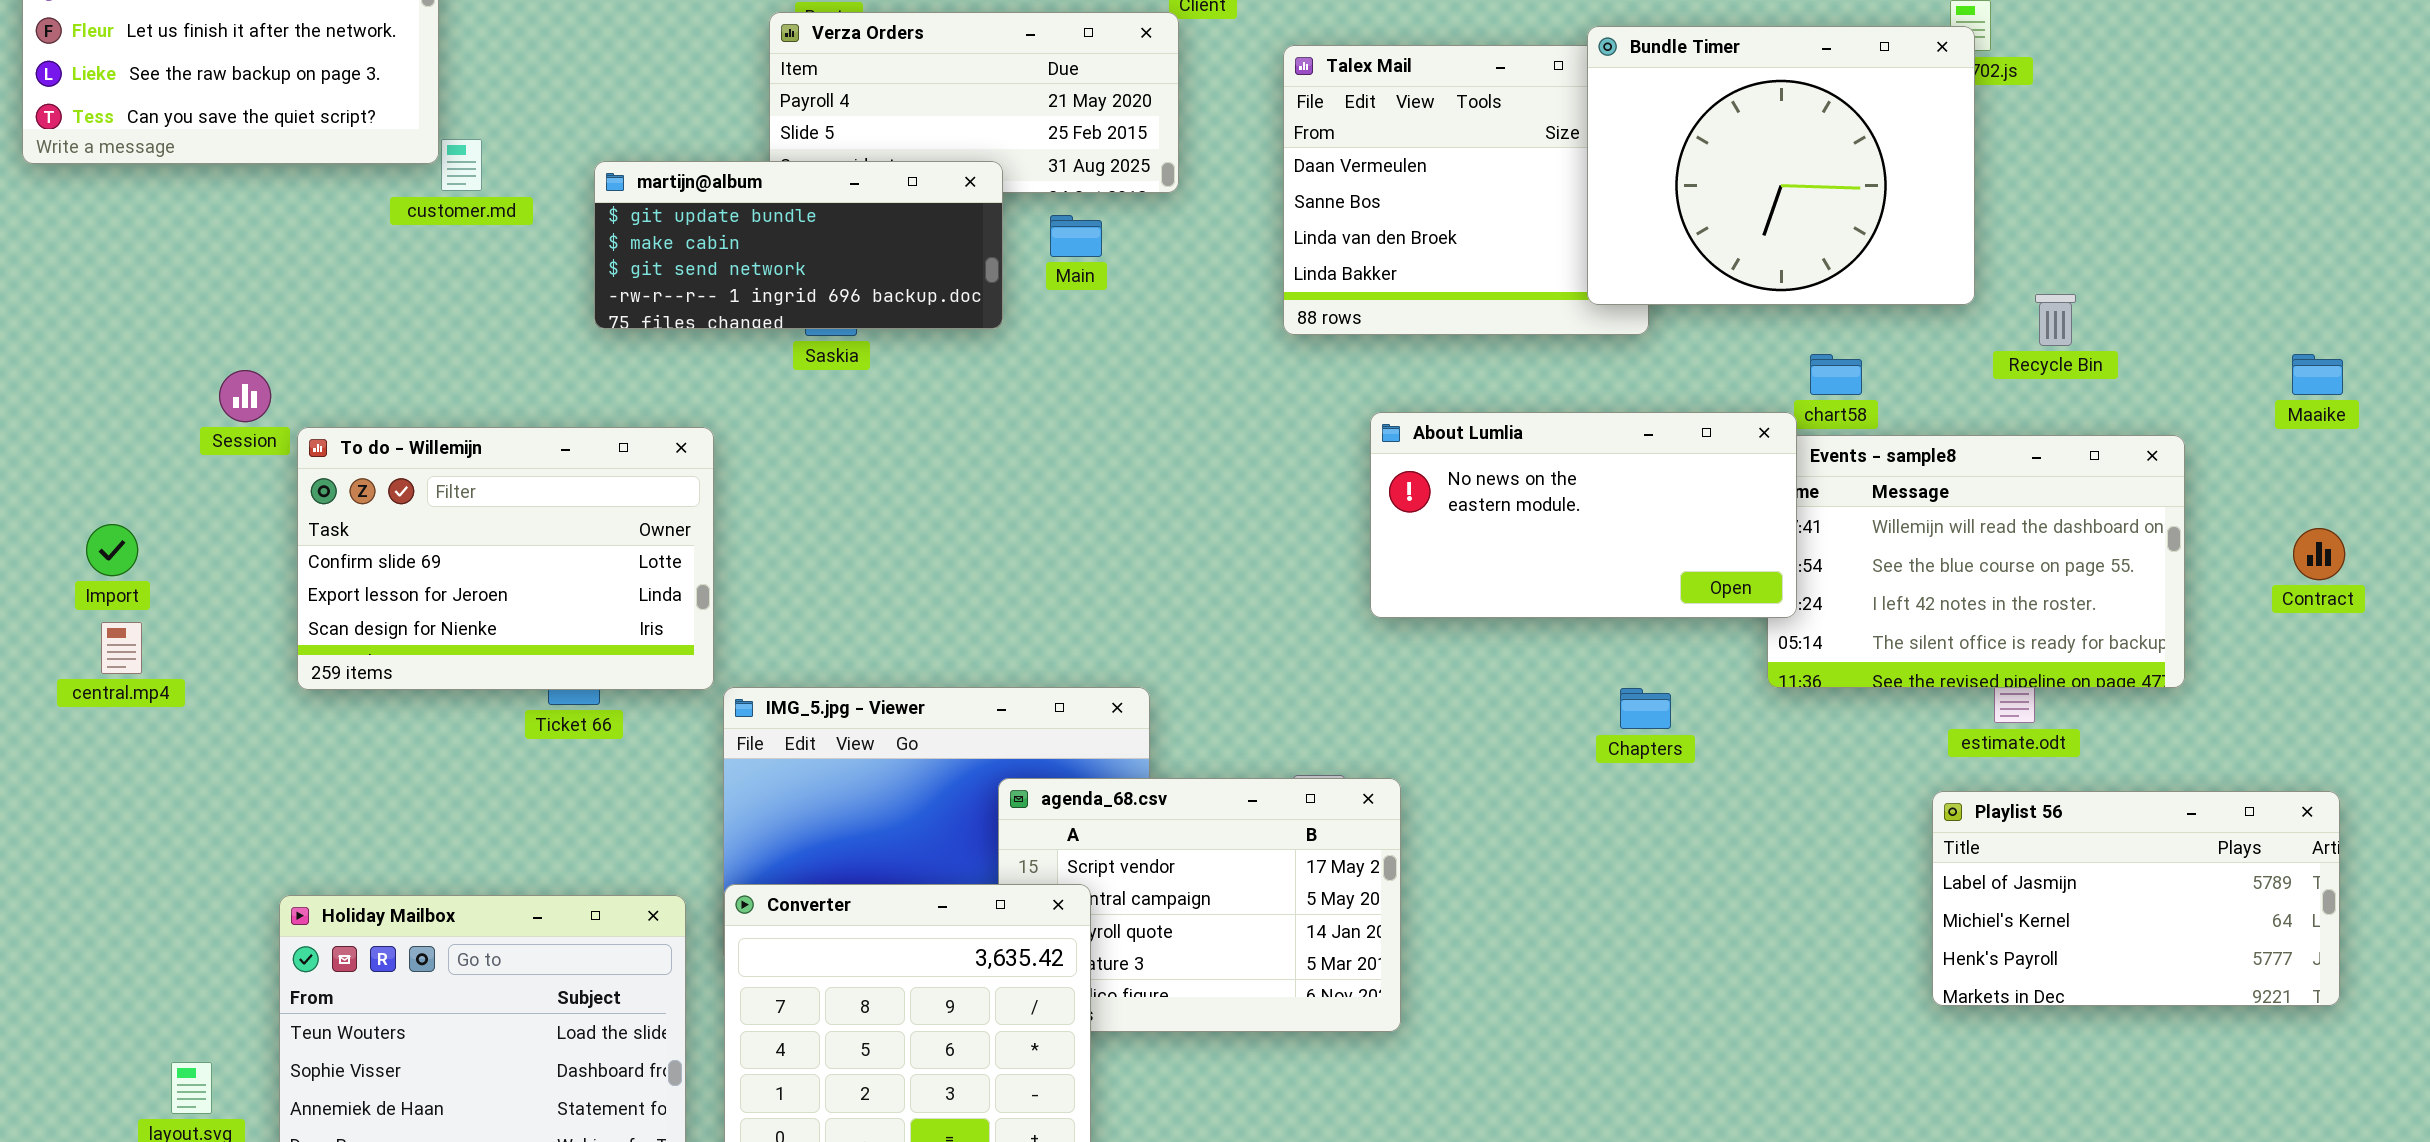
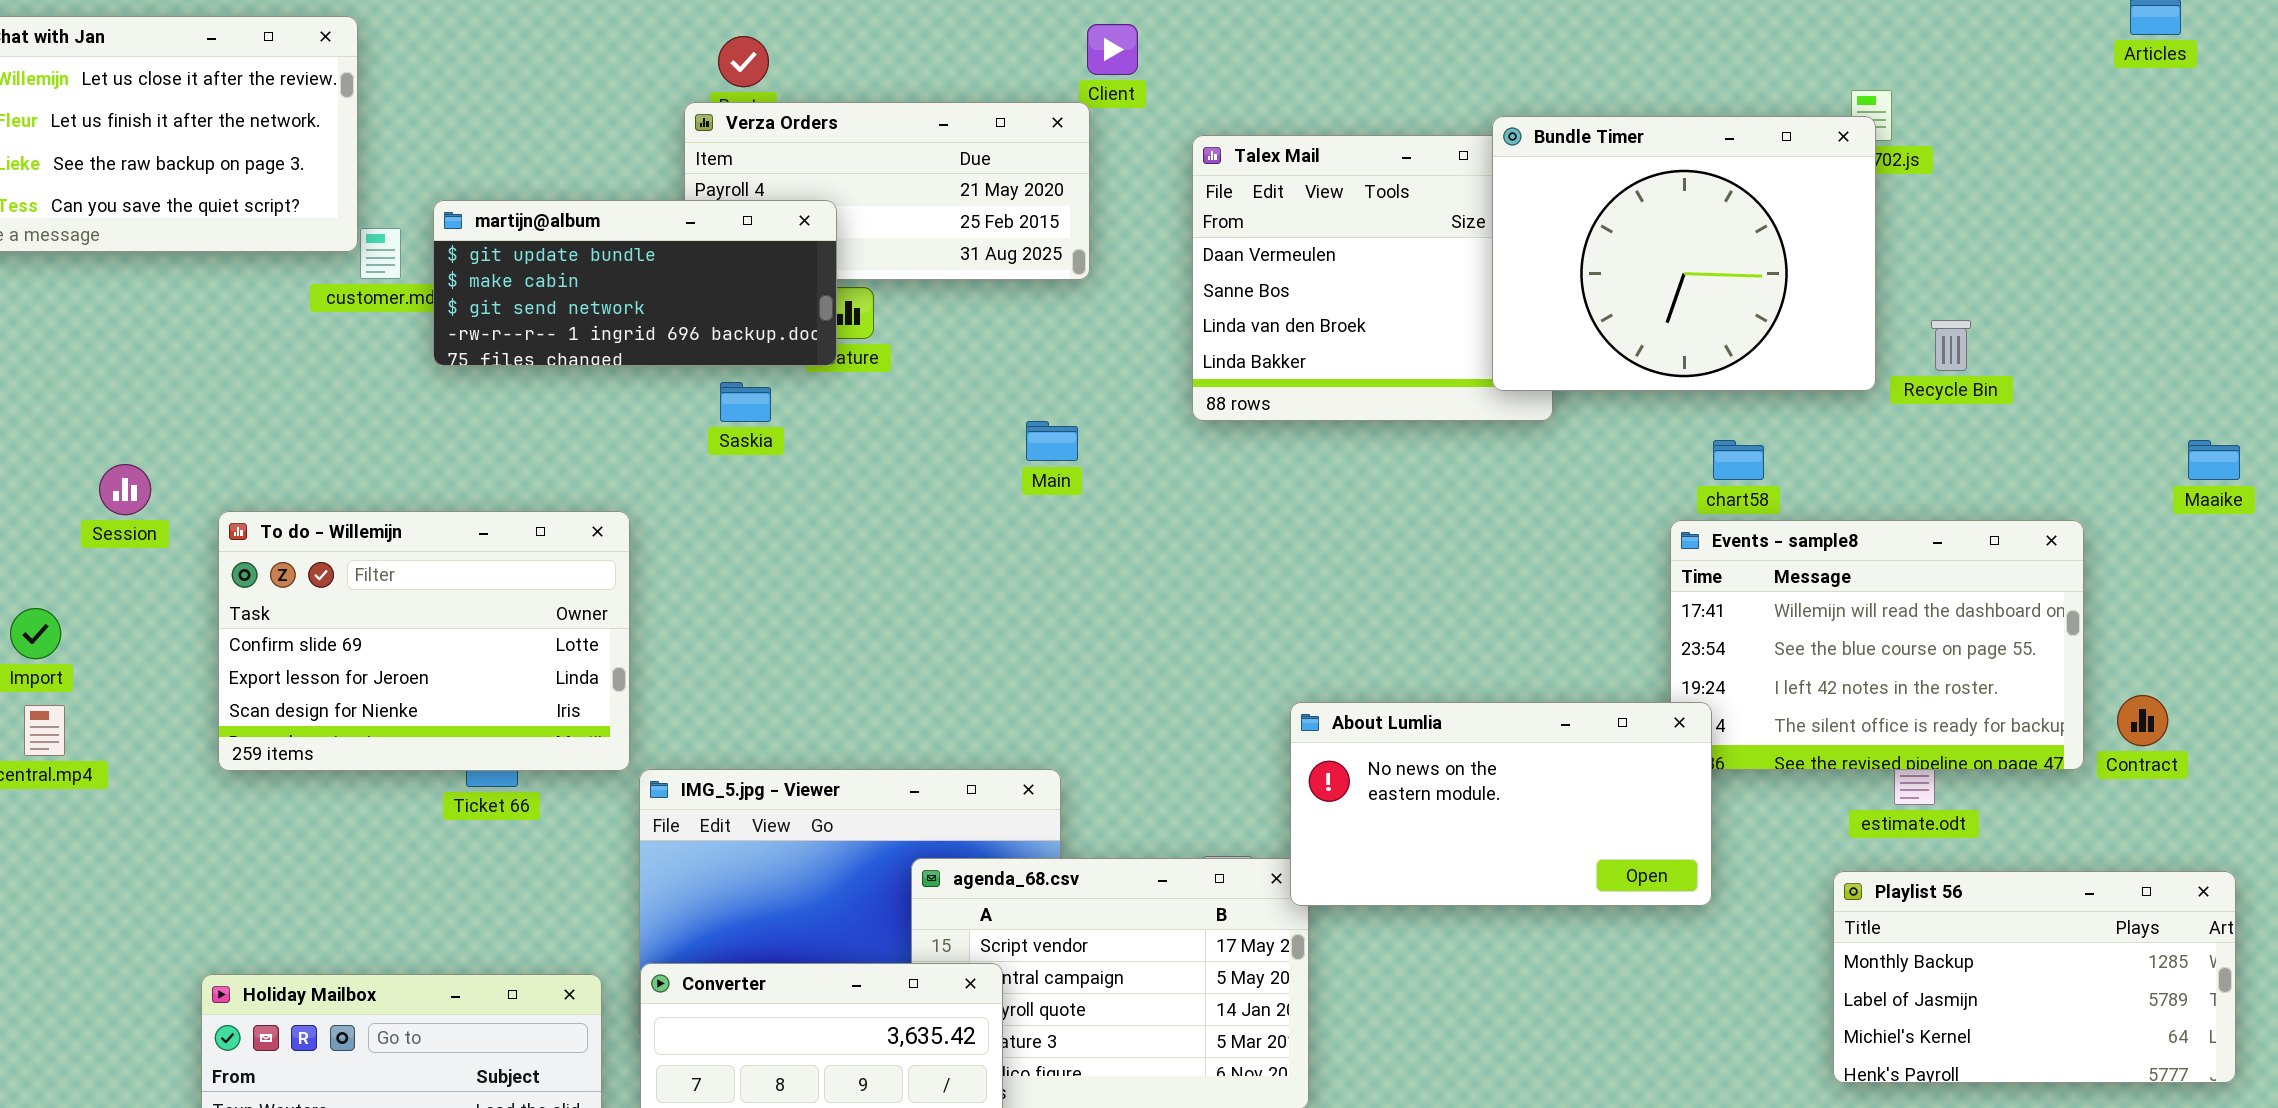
martijn@album: [594,161,1003,329] -> [433,200,837,366], moved
Main: [1050,215,1102,257] -> [1026,421,1078,461], moved
Recycle Bin: [2035,294,2076,346] -> [1931,320,1971,371], moved
Session: [219,370,271,422] -> [99,464,151,515], moved
About Lumlia: [1370,412,1797,618] -> [1290,702,1712,906], moved
Contract: [2293,528,2345,580] -> [2117,695,2168,746], moved
Playlist 56: [1932,791,2340,1006] -> [1833,871,2236,1083], scrolled up 1 row

